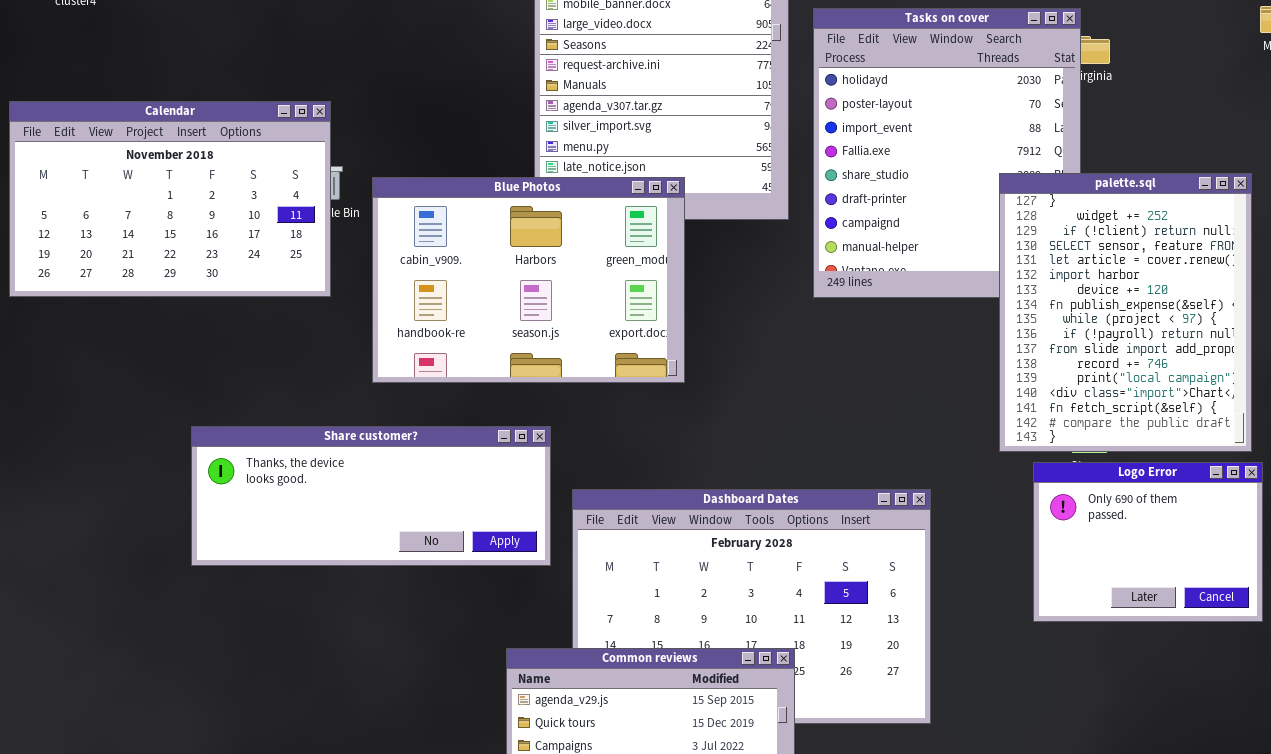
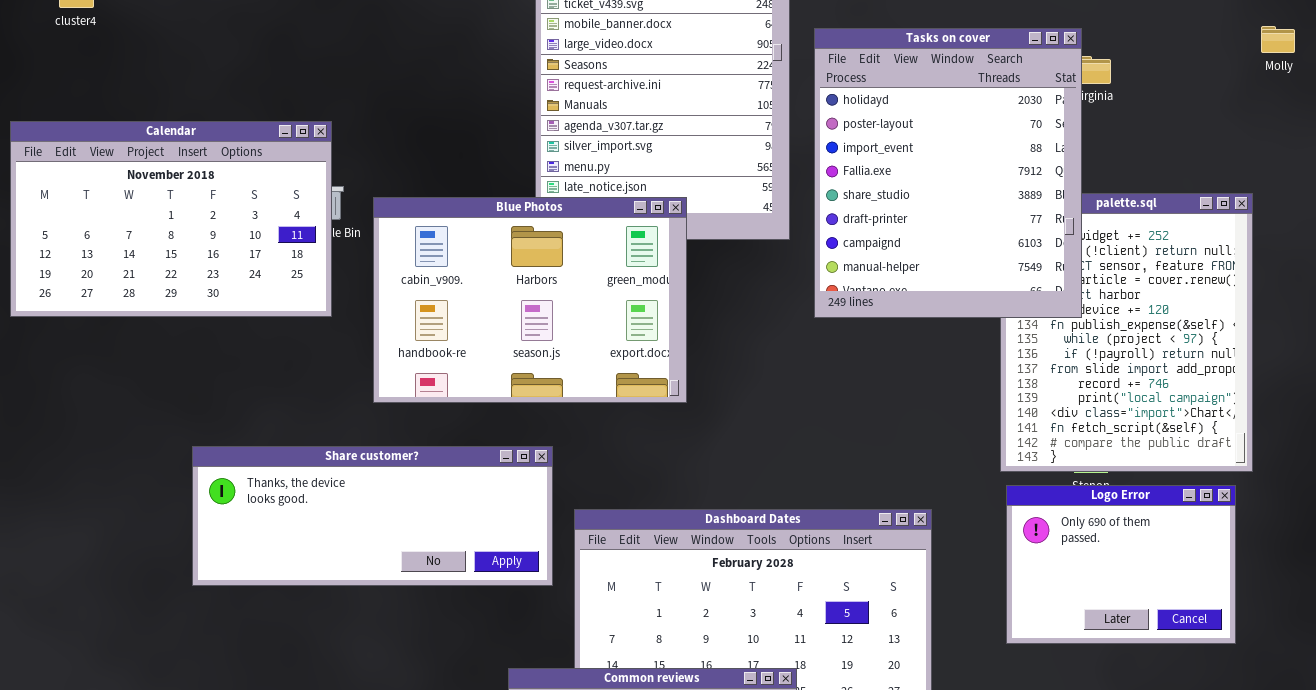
Tasks on cover: [813,8,1081,298] -> [814,28,1082,318], raised
Logo Error: [1033,462,1263,622] -> [1006,485,1236,644], moved

